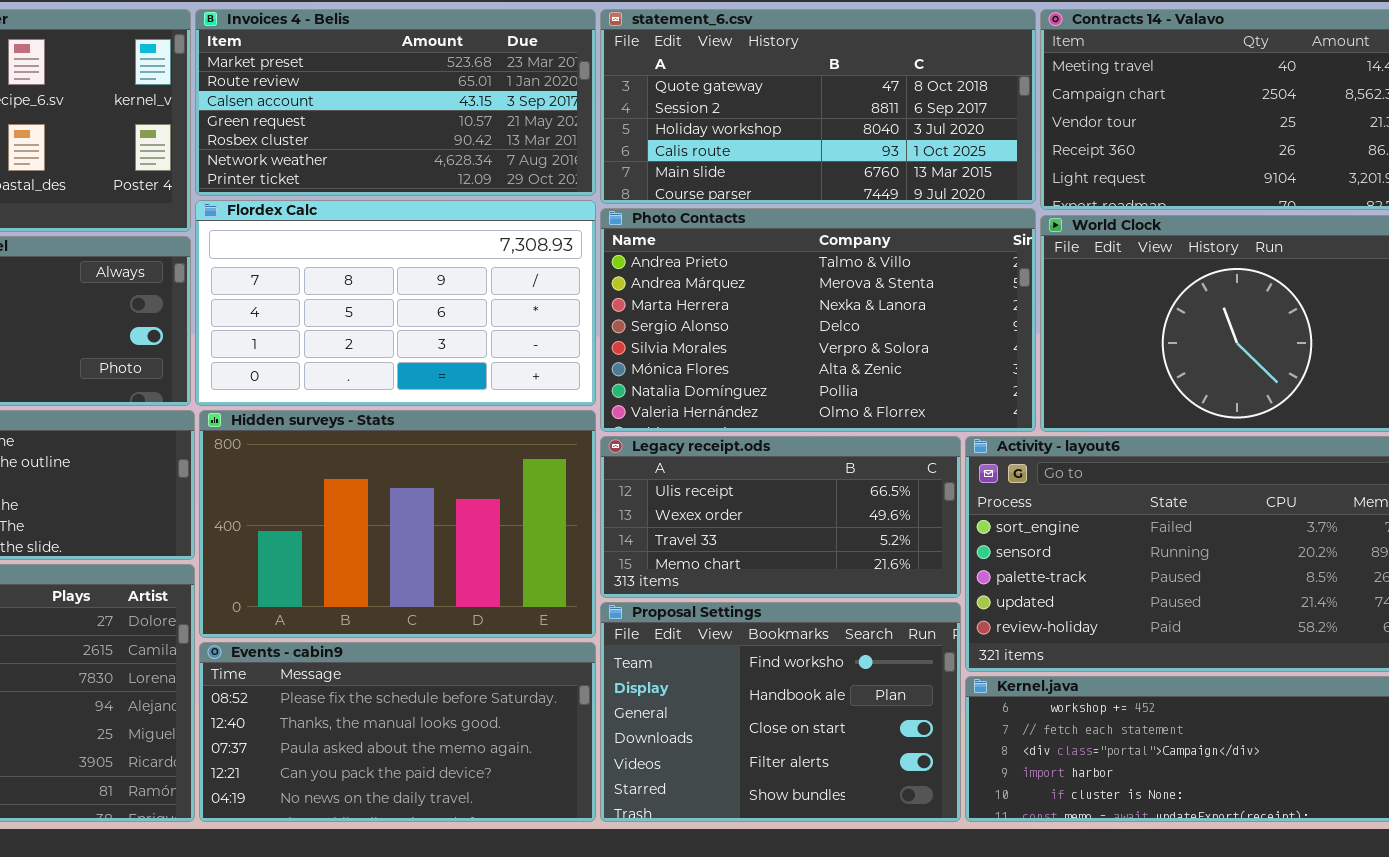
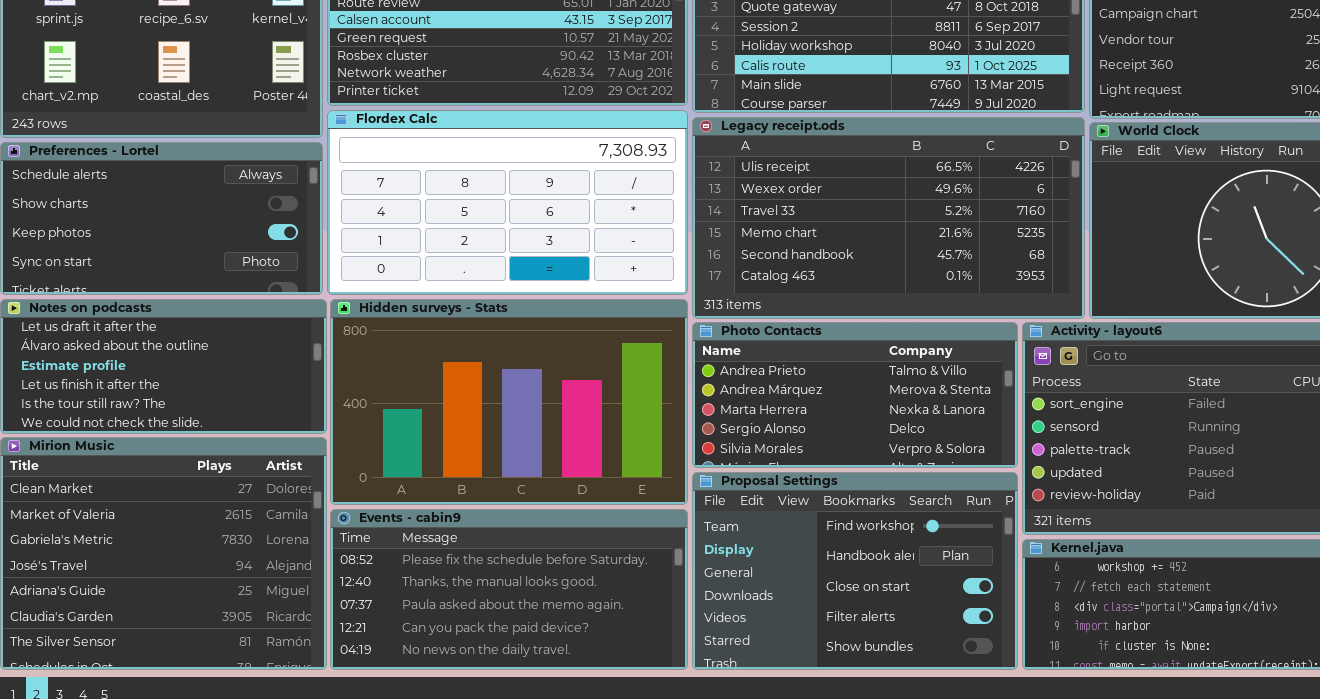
Photo Contacts: [600,208,1036,432] -> [692,322,1018,468], moved, resized
Legacy receipt.ods: [600,436,961,598] -> [692,117,1085,319], moved, resized

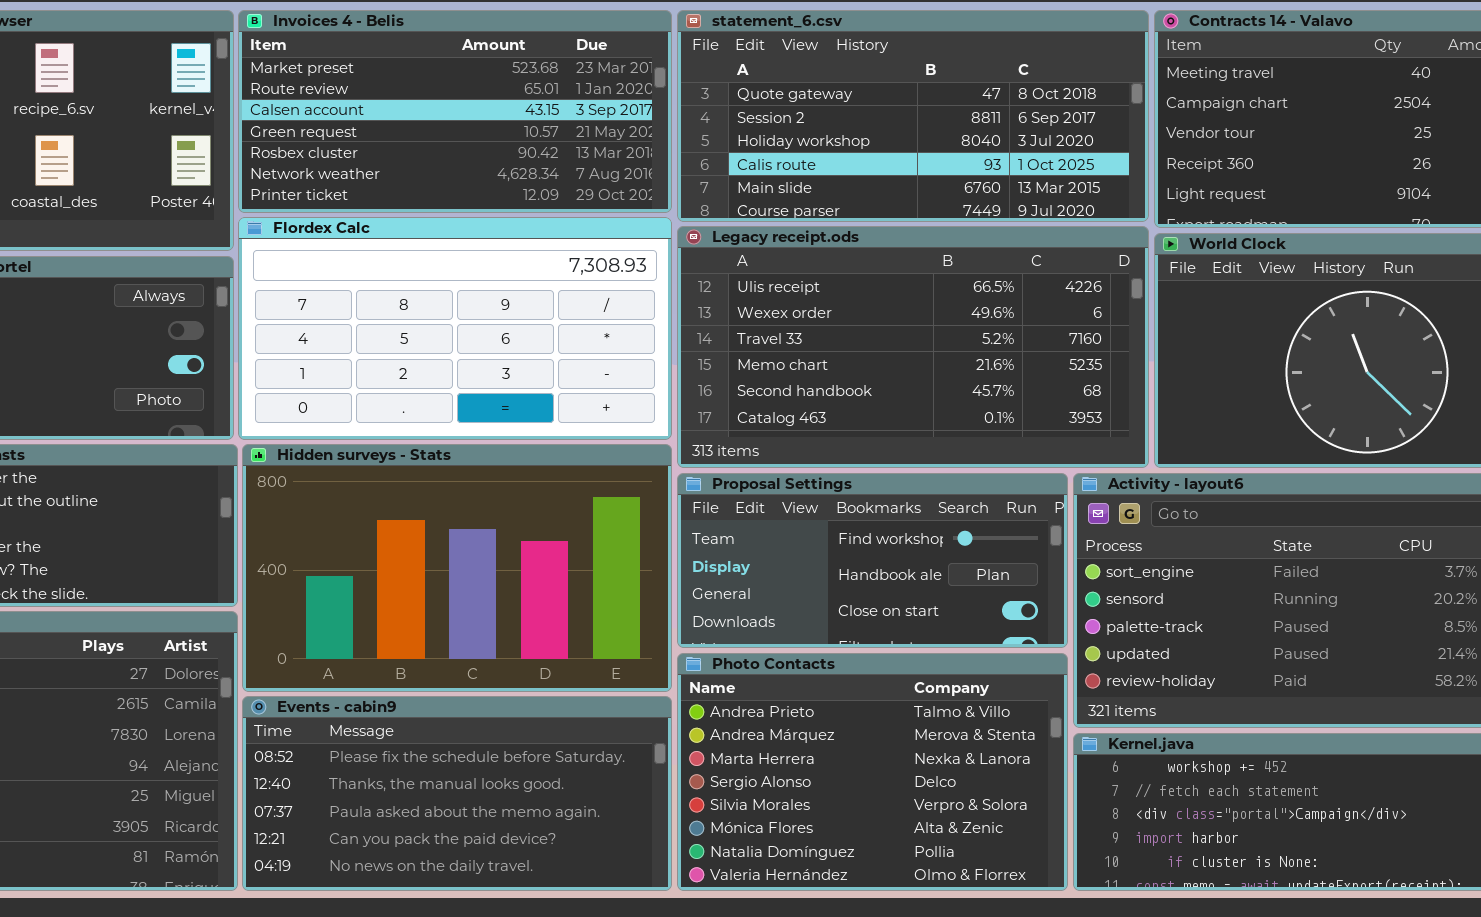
Photo Contacts: [692,322,1018,468] -> [677,653,1068,891], moved, resized
Proposal Settings: [692,472,1018,670] -> [677,473,1068,648], moved, resized

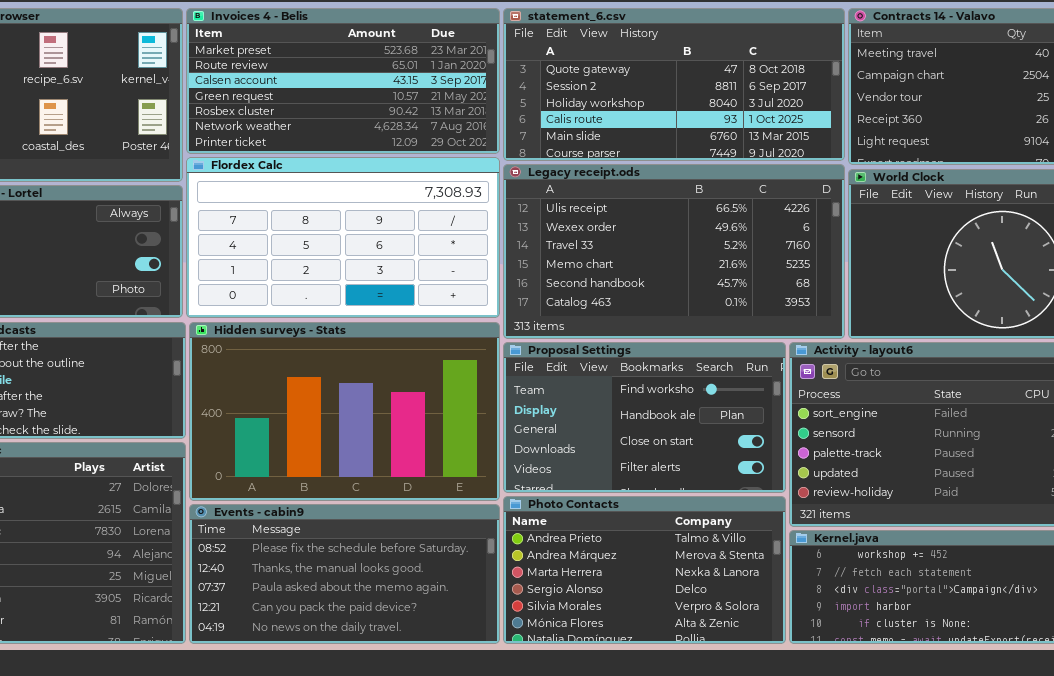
Proposal Settings: [677,473,1068,648] -> [503,342,786,493], resized
Photo Contacts: [677,653,1068,891] -> [503,496,786,644], resized

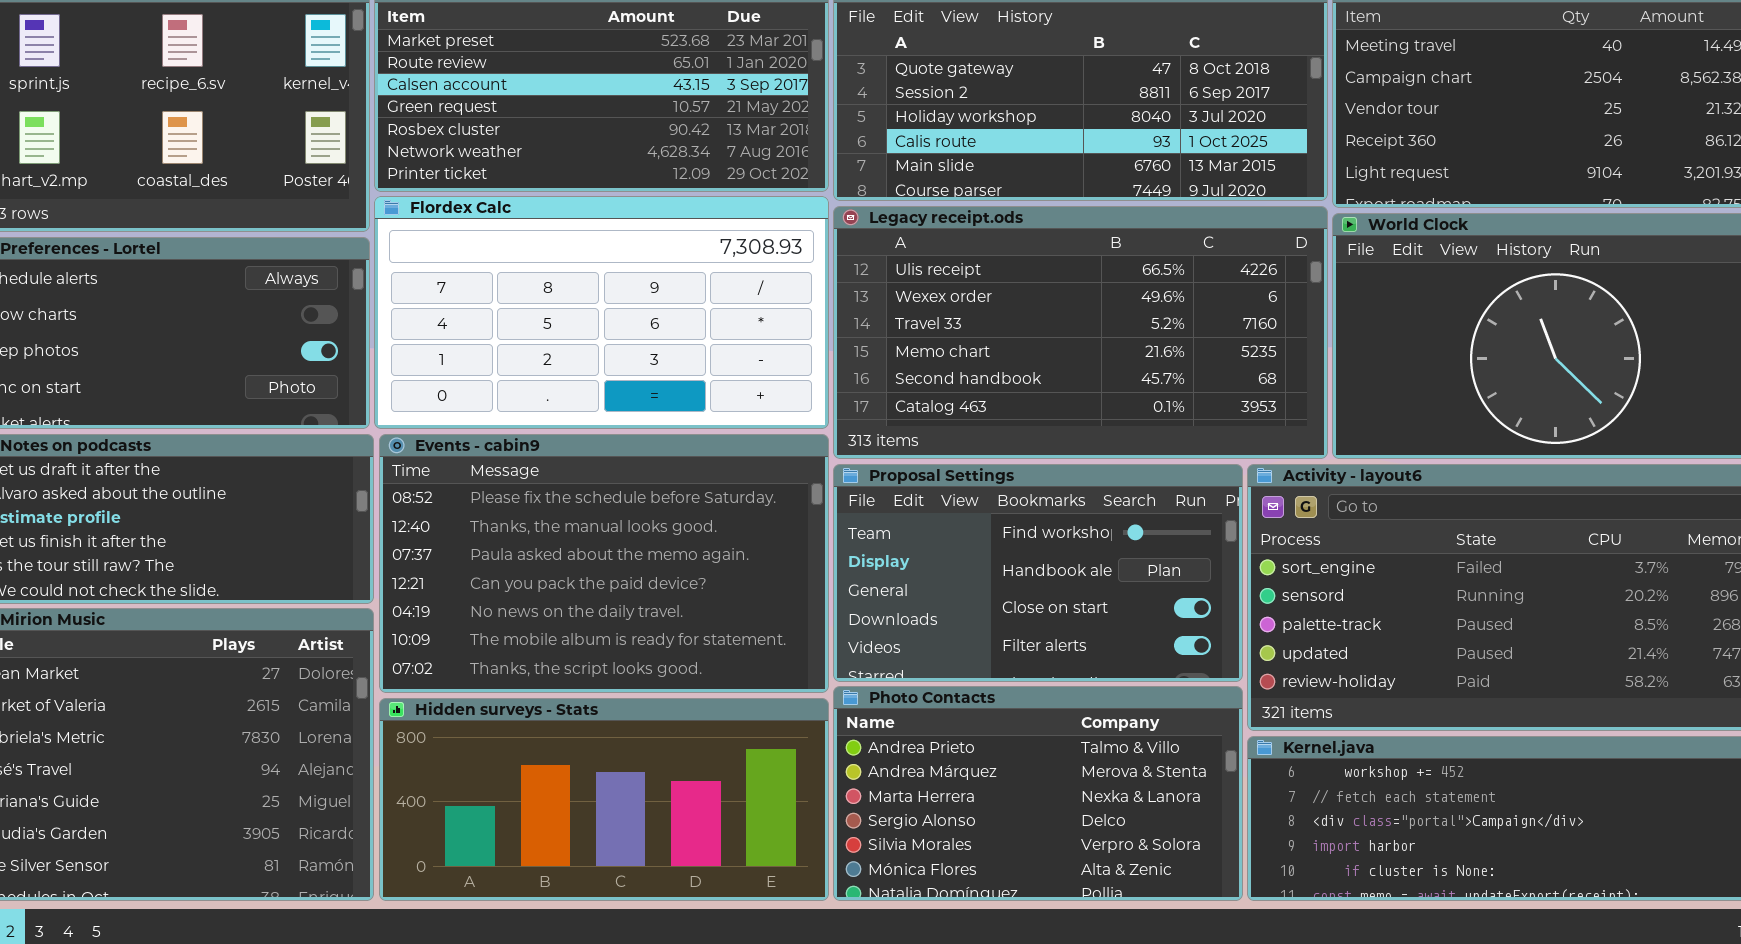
Hidden surveys - Stats: [189,322,500,501] -> [379,698,829,901], moved, resized
Events - cabin9: [189,504,500,644] -> [379,434,829,693], moved, resized

